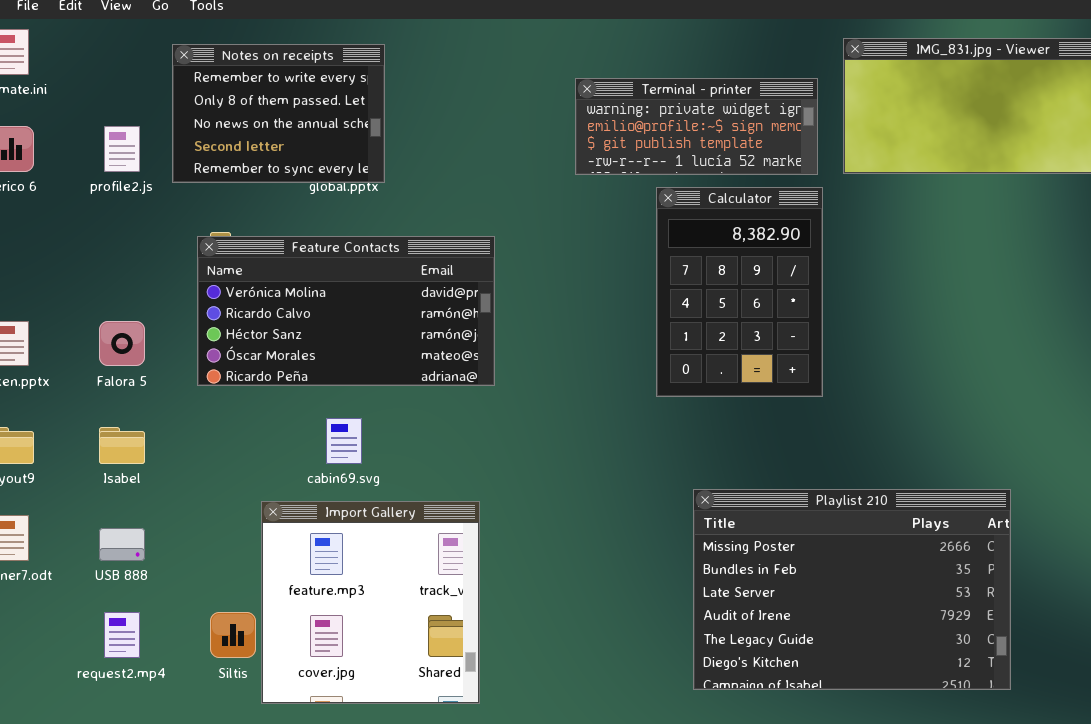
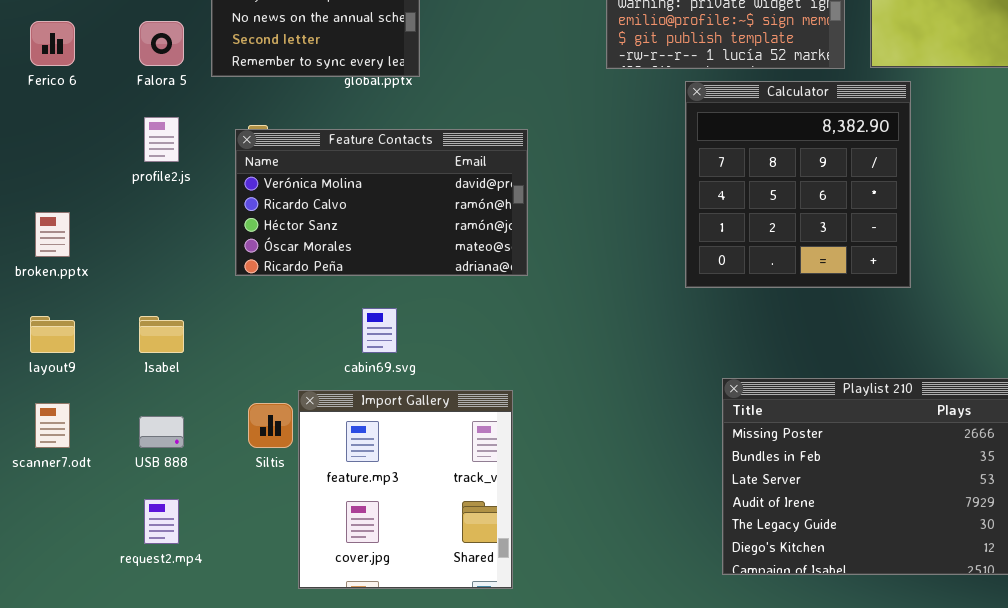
profile2.js: [104,126,140,172] -> [144,117,179,162], moved
Calculator: [656,187,823,397] -> [685,81,911,288], resized
Falora 5: [99,321,145,366] -> [139,21,184,66], moved
Siltis: [210,612,256,658] -> [248,403,293,448], moved

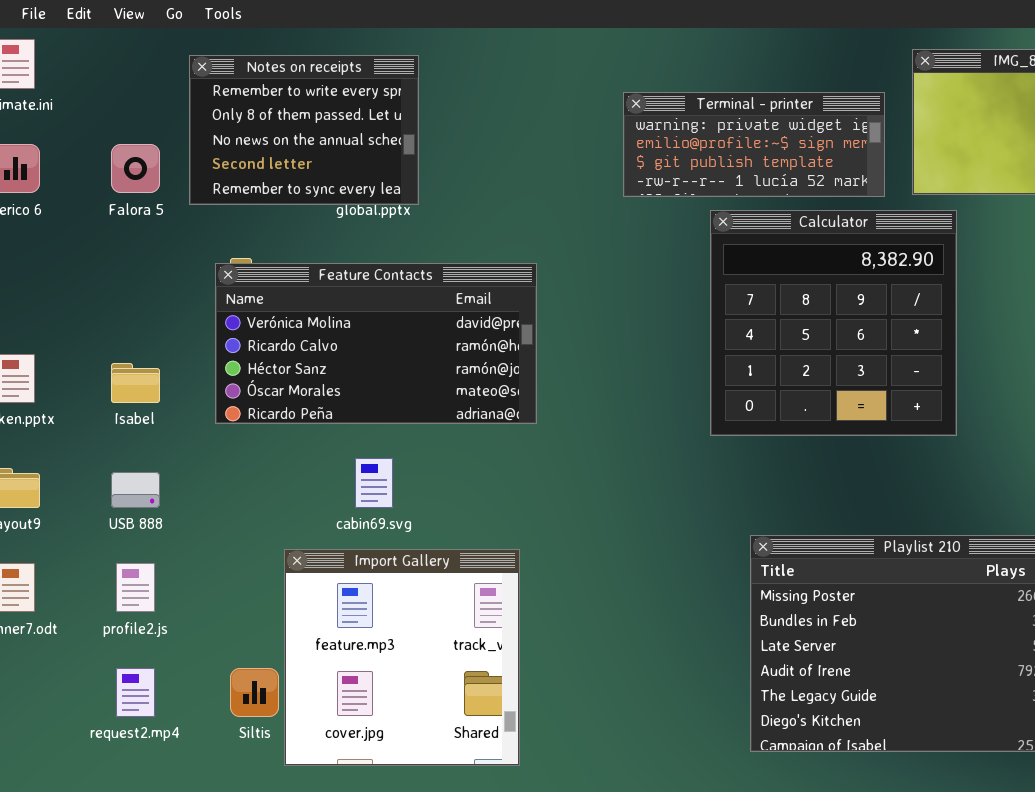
profile2.js: [144,117,179,162] -> [116,563,155,612], moved
Isabel: [139,316,184,353] -> [111,363,160,403], moved
Siltis: [248,403,293,448] -> [230,668,279,717], moved
USB 888: [139,416,184,448] -> [111,472,160,508], moved

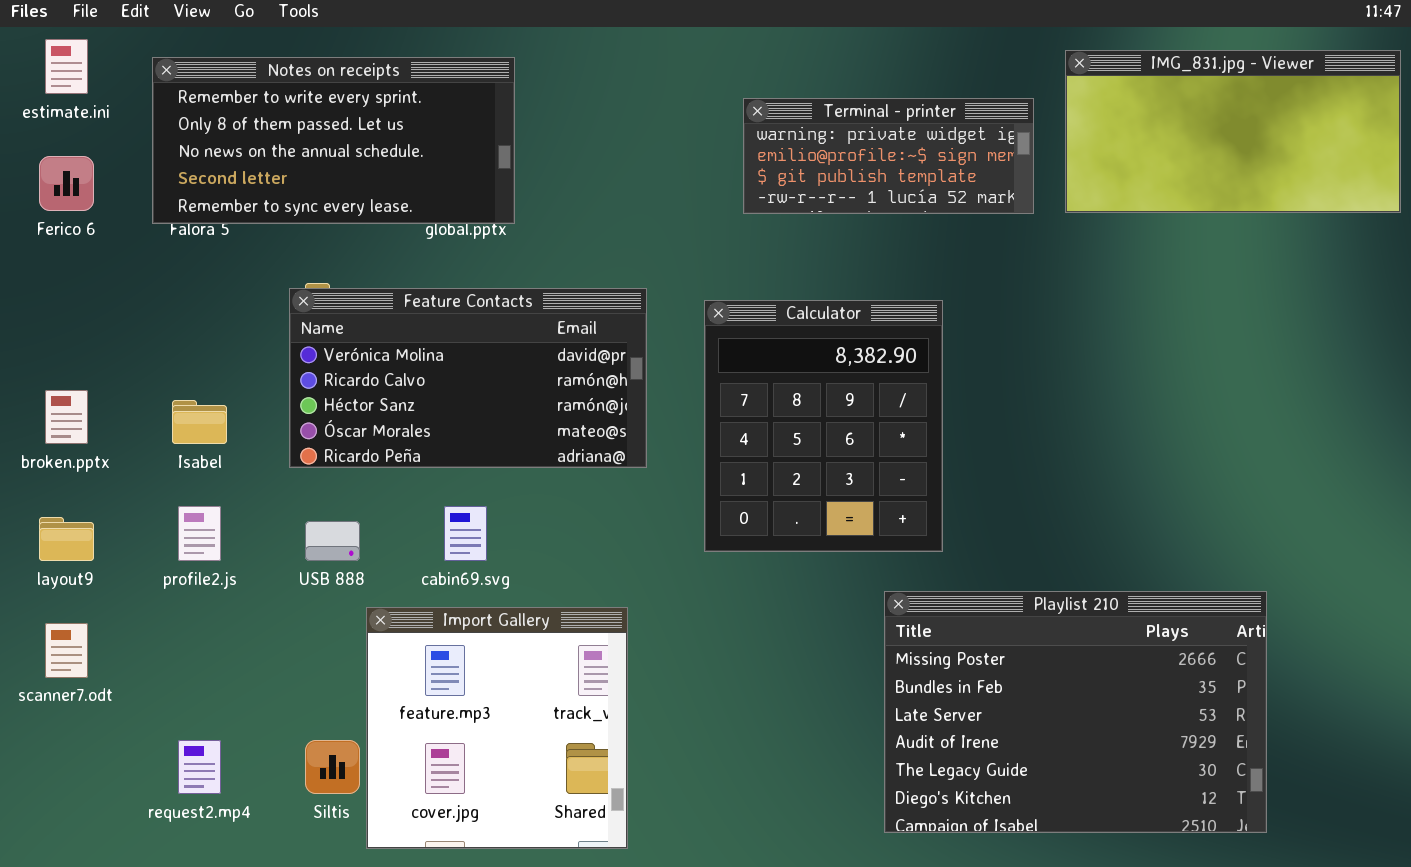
Notes on receipts: [189,55,419,205] -> [152,57,515,224], resized
Calculator: [710,210,957,436] -> [704,300,943,552], moved, resized
USB 888: [111,472,160,508] -> [305,521,360,561], moved
profile2.js: [116,563,155,612] -> [178,506,221,561], moved

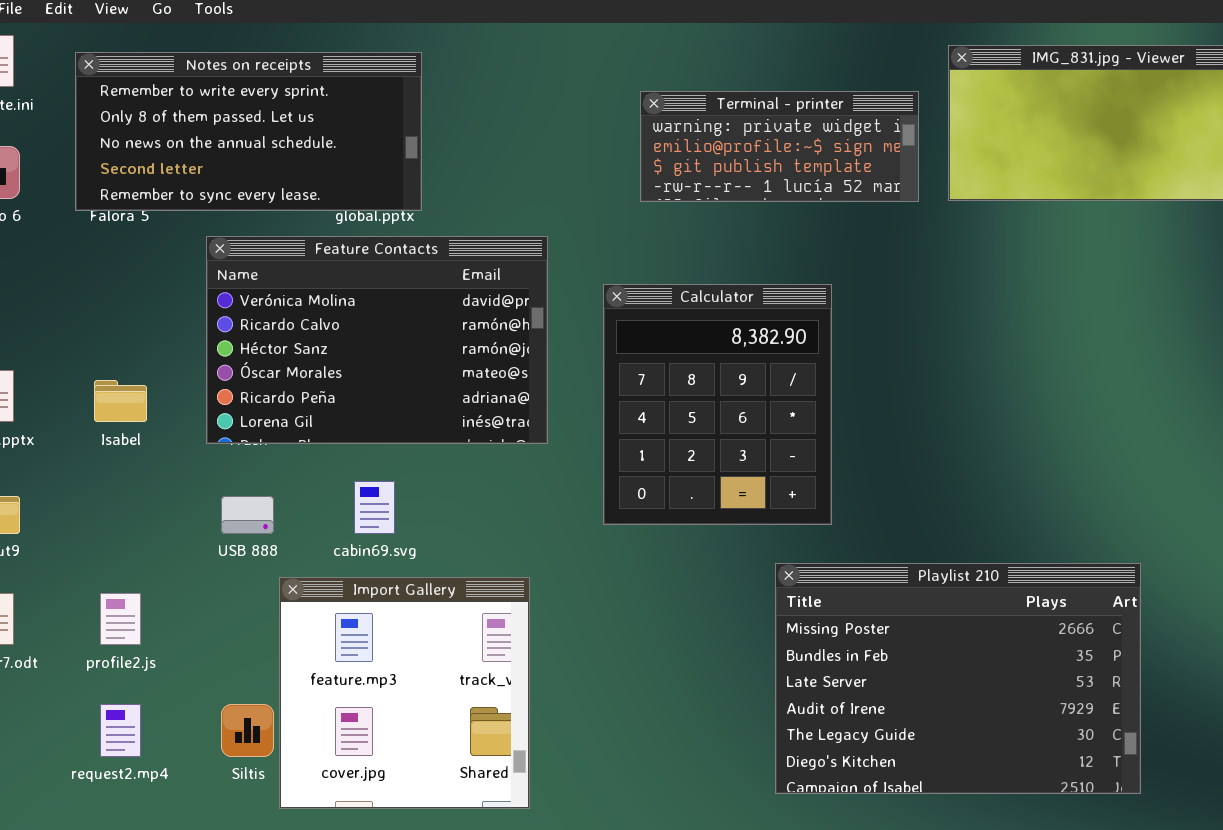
Feature Contacts: [289,288,647,468] -> [206,236,548,444], resized
profile2.js: [178,506,221,561] -> [100,593,141,645], moved

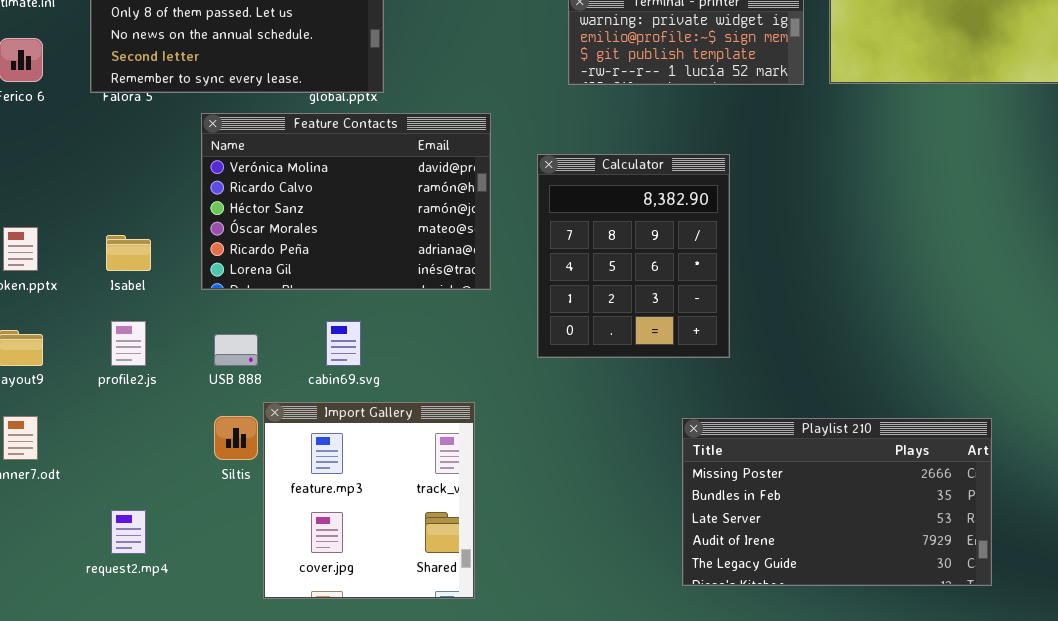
Playlist 210: [775,563,1141,794] -> [682,418,992,586], resized
profile2.js: [100,593,141,645] -> [111,321,146,366], moved
Siltis: [221,704,274,757] -> [214,416,258,460], moved

